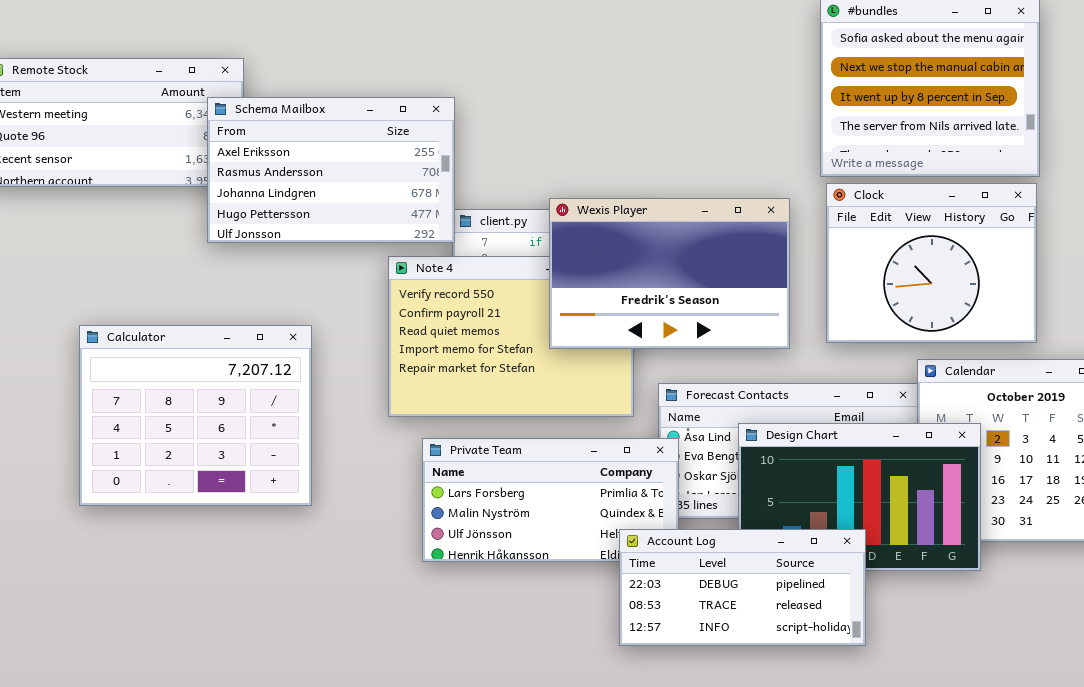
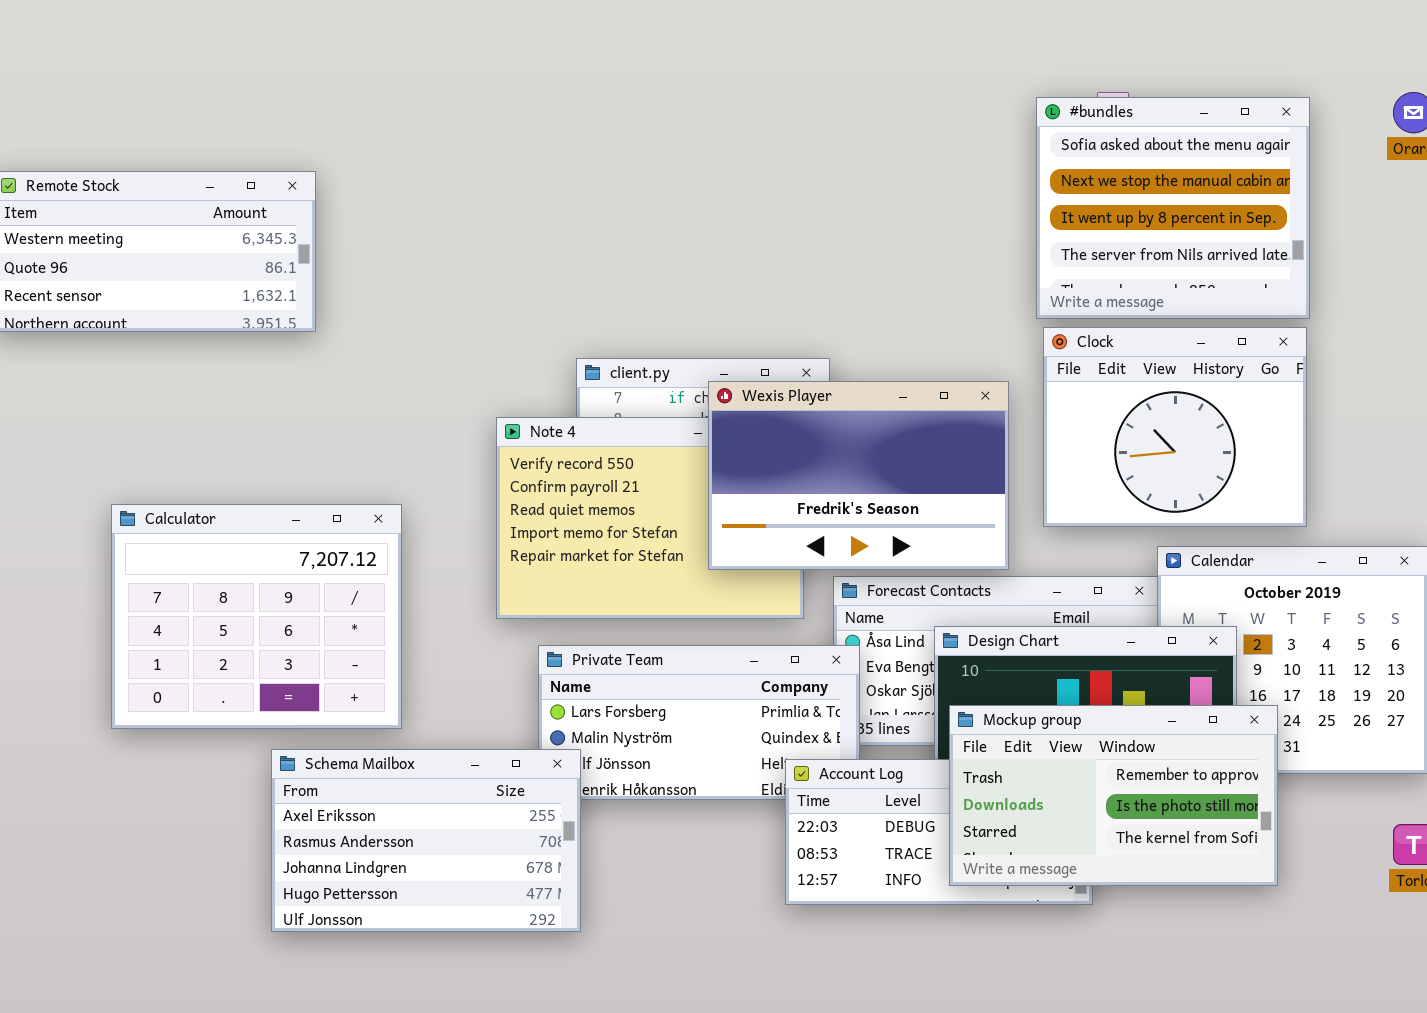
Schema Mailbox: [207,97,455,243] -> [271,749,581,932], moved
Wexis Player: [549,198,790,349] -> [708,381,1009,570], moved
Mockup group: none -> [949,705,1278,886], opened

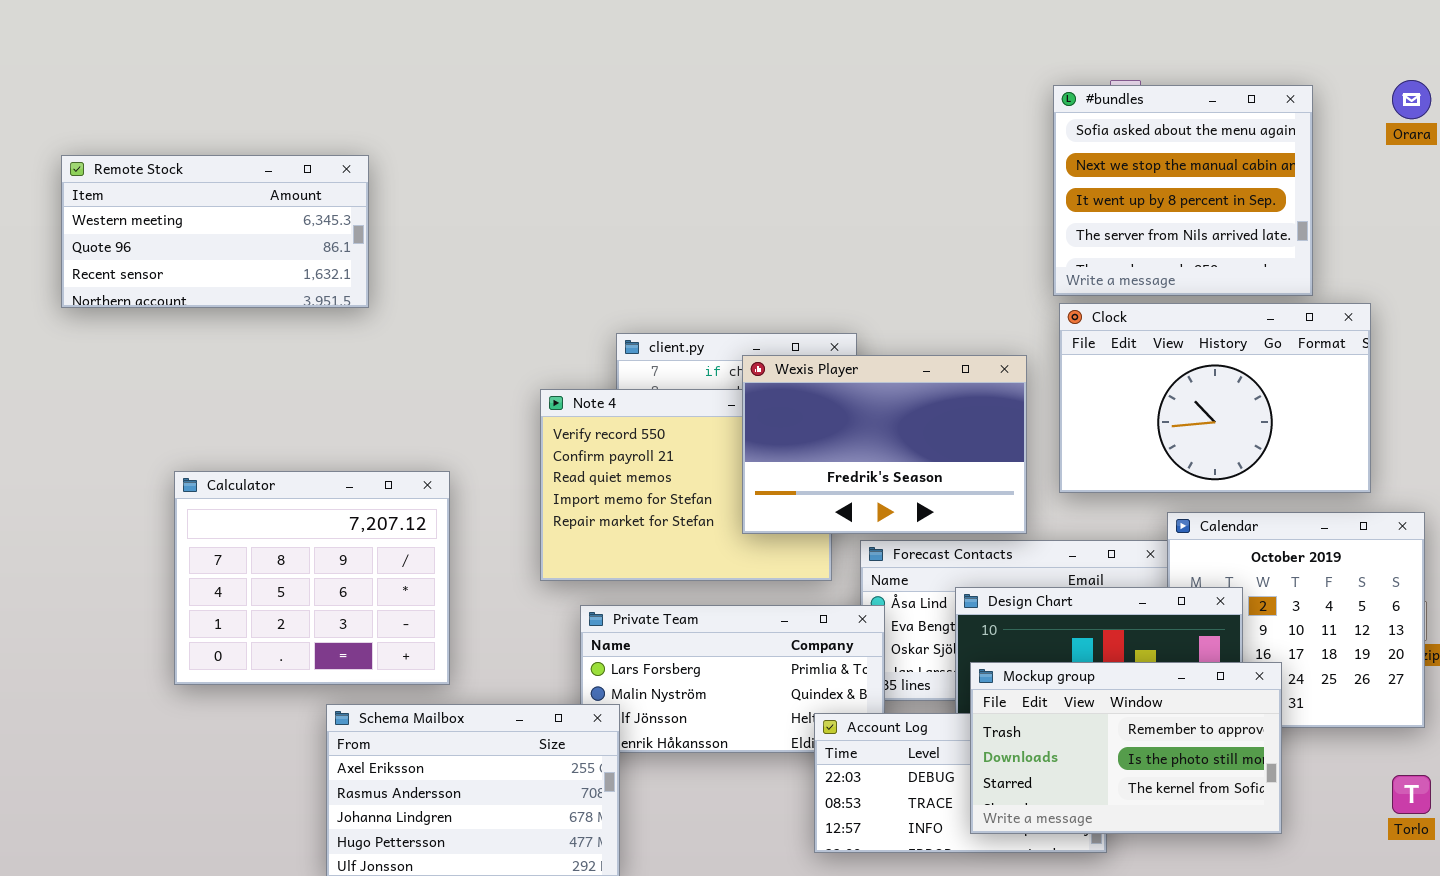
Clock: [1043,327,1307,527] -> [1059,303,1371,493], resized

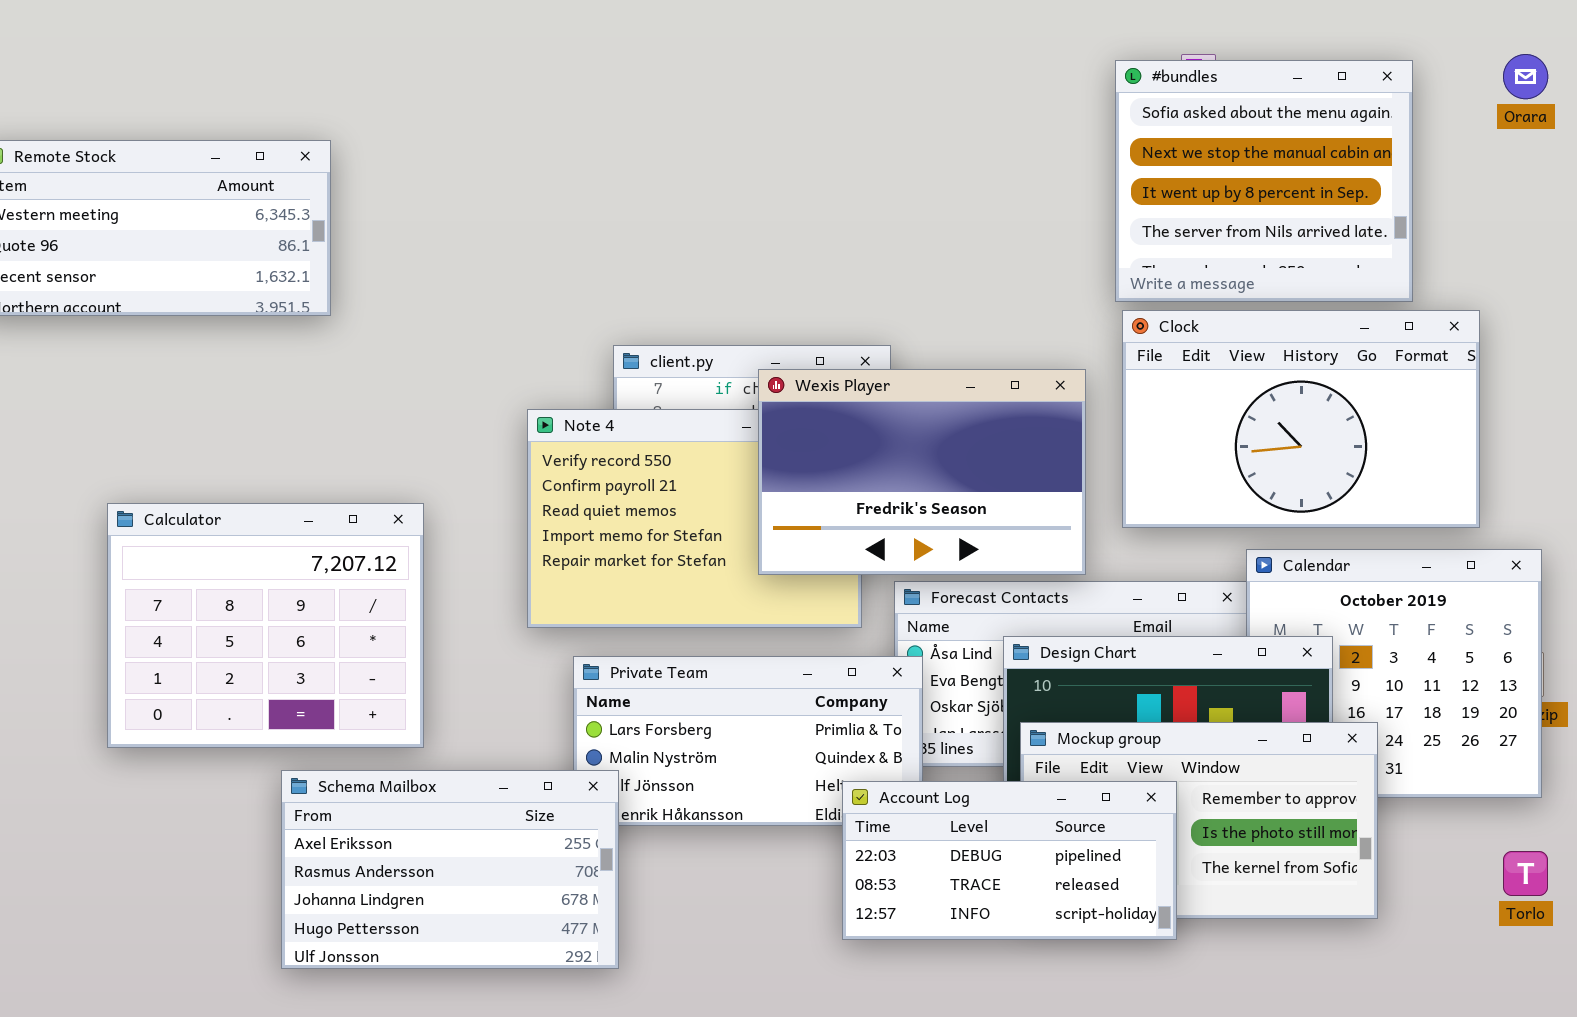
Account Log: [814,713,1107,853] -> [842,781,1177,940], raised

